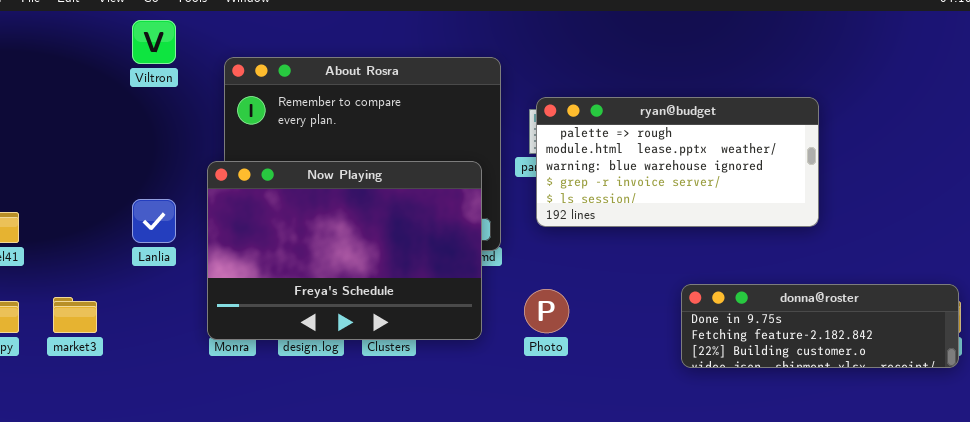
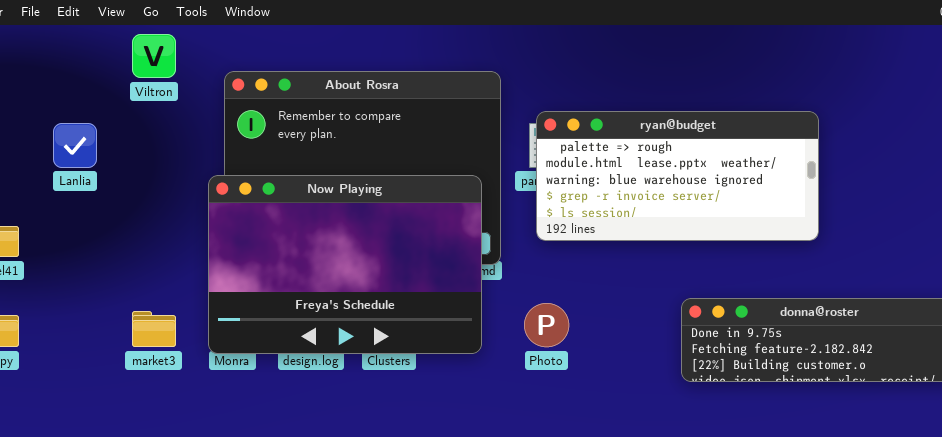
Lanlia: [132,199,176,243] -> [53,123,97,168], moved
market3: [53,297,97,333] -> [132,311,176,347], moved

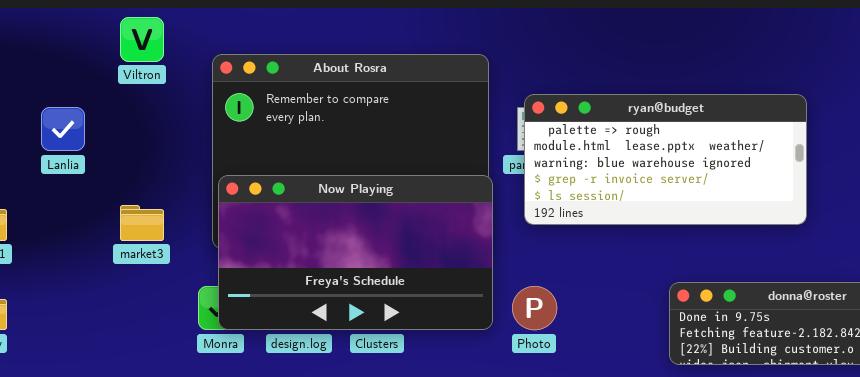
Now Playing: [208,175,482,354] -> [218,175,493,330], moved, resized
market3: [132,311,176,347] -> [120,205,164,241], moved

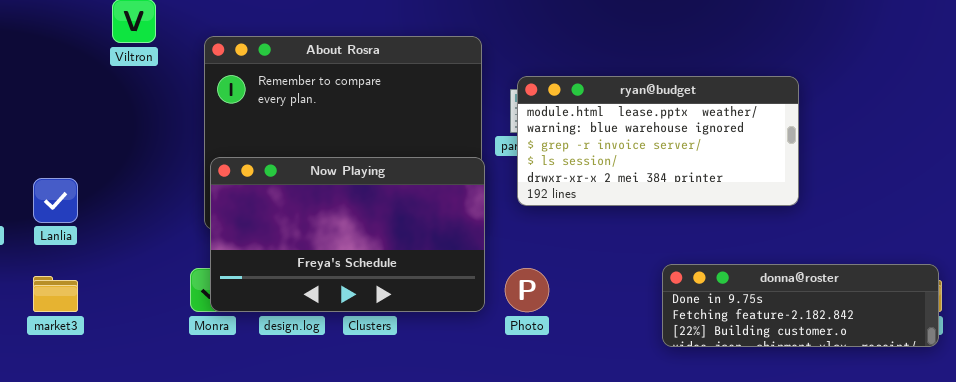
ryan@budget: [524,94,807,225] -> [517,76,799,206], scrolled down 1 row
Lanlia: [41,107,85,151] -> [33,178,78,223], moved
market3: [120,205,164,241] -> [33,276,78,312], moved

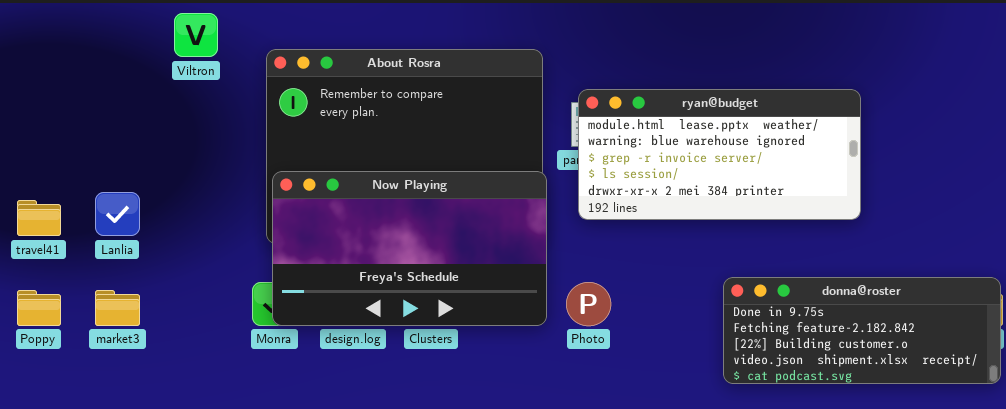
donna@roster: [662,264,939,347] -> [723,277,1001,384], resized

